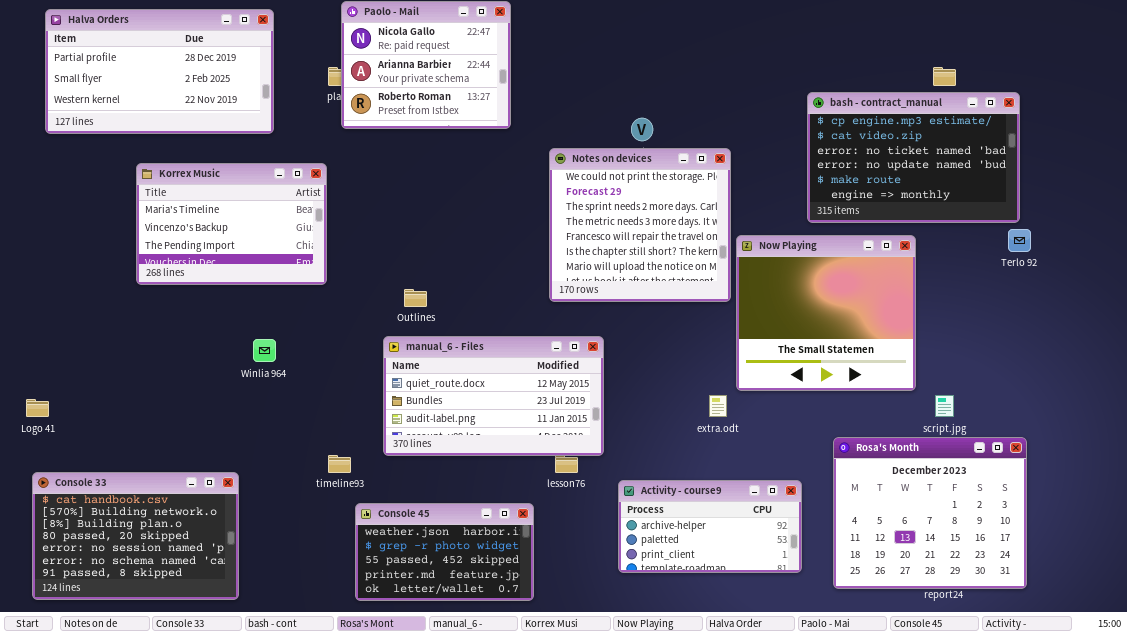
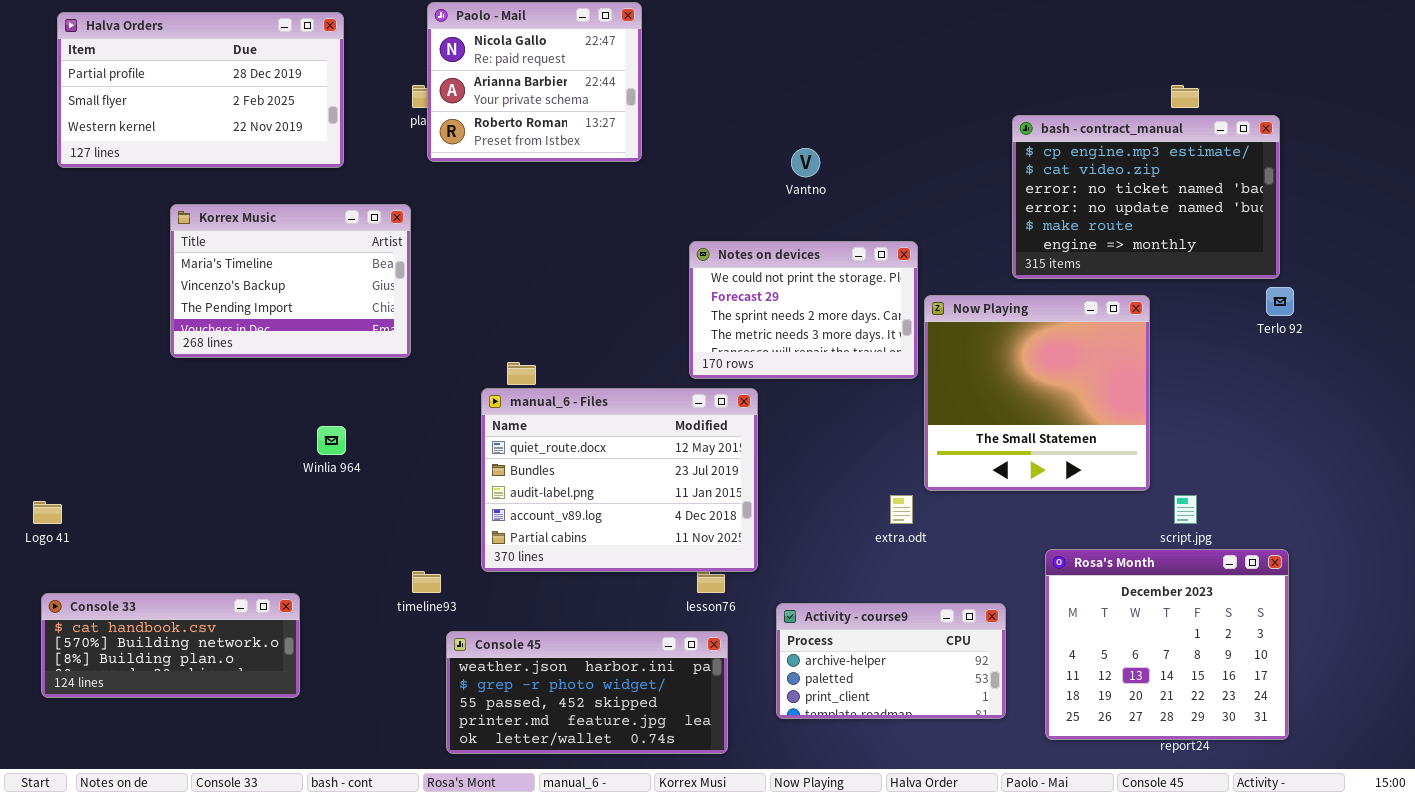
Notes on devices: [549,148,731,302] -> [689,241,918,379], resized
manual_6 - Files: [383,336,604,456] -> [481,388,758,572], resized
Console 33: [32,472,239,600] -> [41,593,300,698], resized
Console 45: [355,503,534,601] -> [446,631,728,754], resized

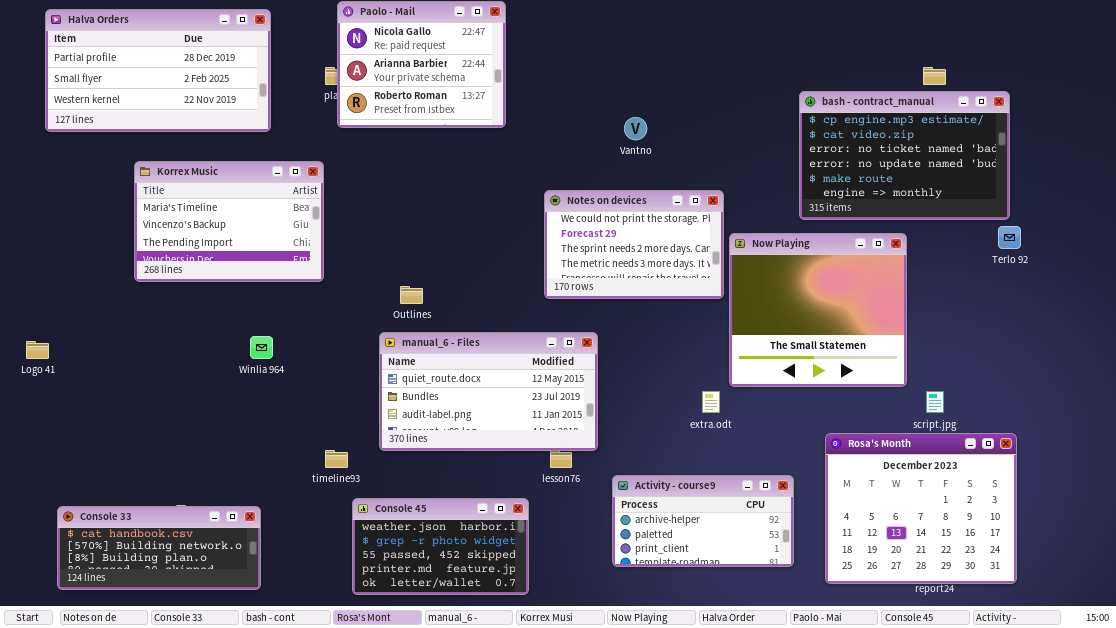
manual_6 - Files: [481,388,758,572] -> [379,332,598,451], resized
Logo 41: [33,501,62,524] -> [26,341,49,359], moved
Console 33: [41,593,300,698] -> [57,506,261,590], moved
Console 45: [446,631,728,754] -> [352,498,529,595], resized

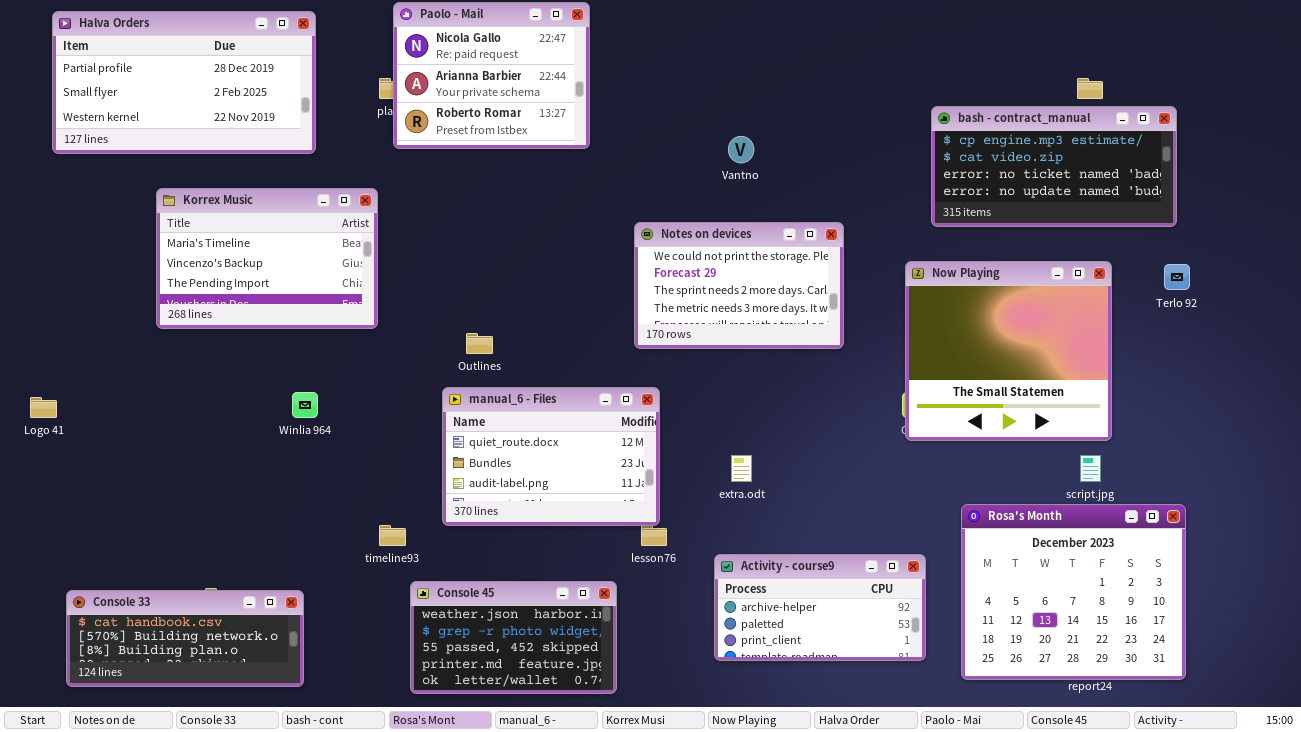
bash - contract_manual: [799,91,1010,220] -> [931,106,1177,227], resized
Now Playing: [729,233,907,387] -> [905,261,1112,441], moved
manual_6 - Files: [379,332,598,451] -> [442,387,660,526], resized
extra.odt: [702,391,720,413] -> [731,455,752,482], moved

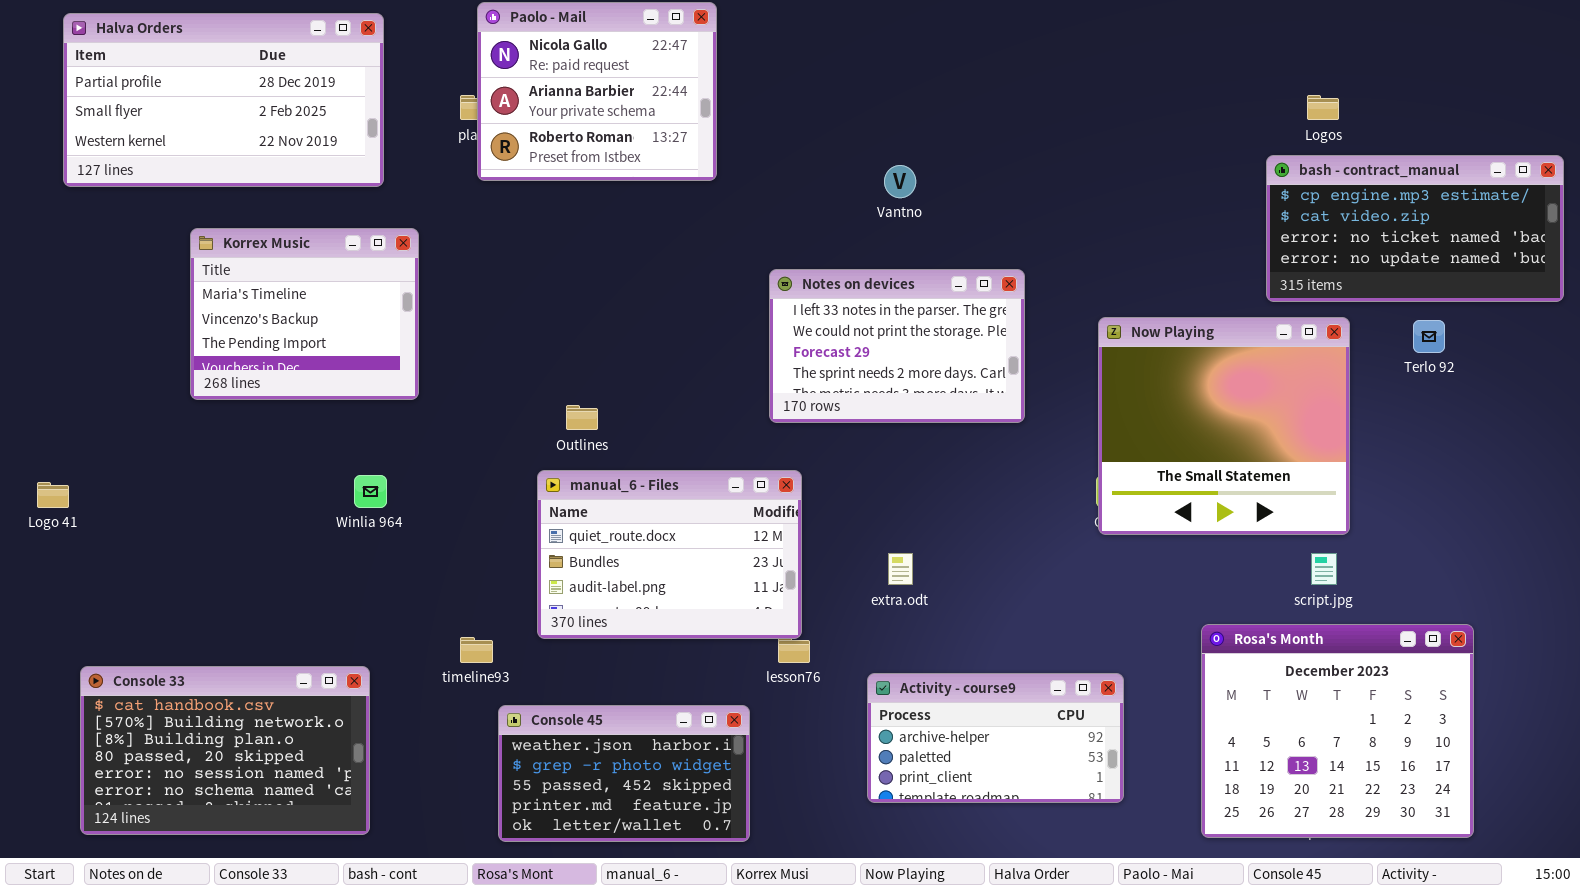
bash - contract_manual: [931,106,1177,227] -> [1266,155,1564,302], moved
Korrex Music: [156,188,378,329] -> [190,228,419,400], resized
Notes on devices: [634,222,844,349] -> [769,269,1025,423], scrolled up 1 row
Rosa's Month: [961,504,1186,680] -> [1201,624,1474,838], moved
Console 33: [66,590,304,687] -> [80,666,370,835], resized

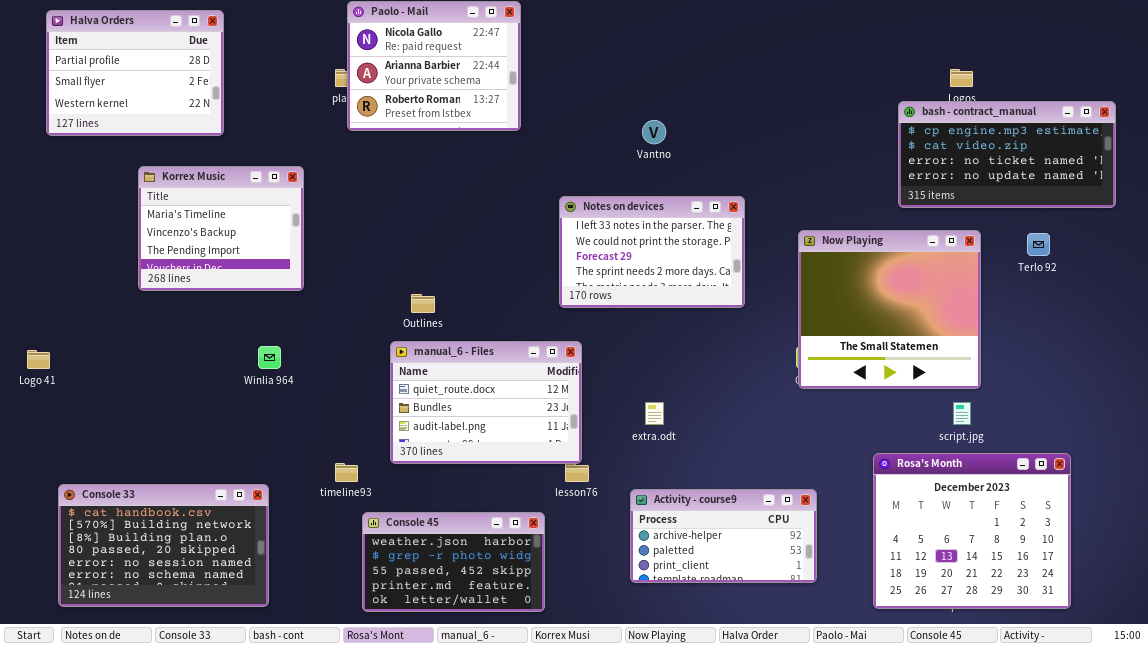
Halva Orders: [63,13,384,187] -> [46,10,224,136], resized
bash - contract_manual: [1266,155,1564,302] -> [898,101,1116,208], moved

